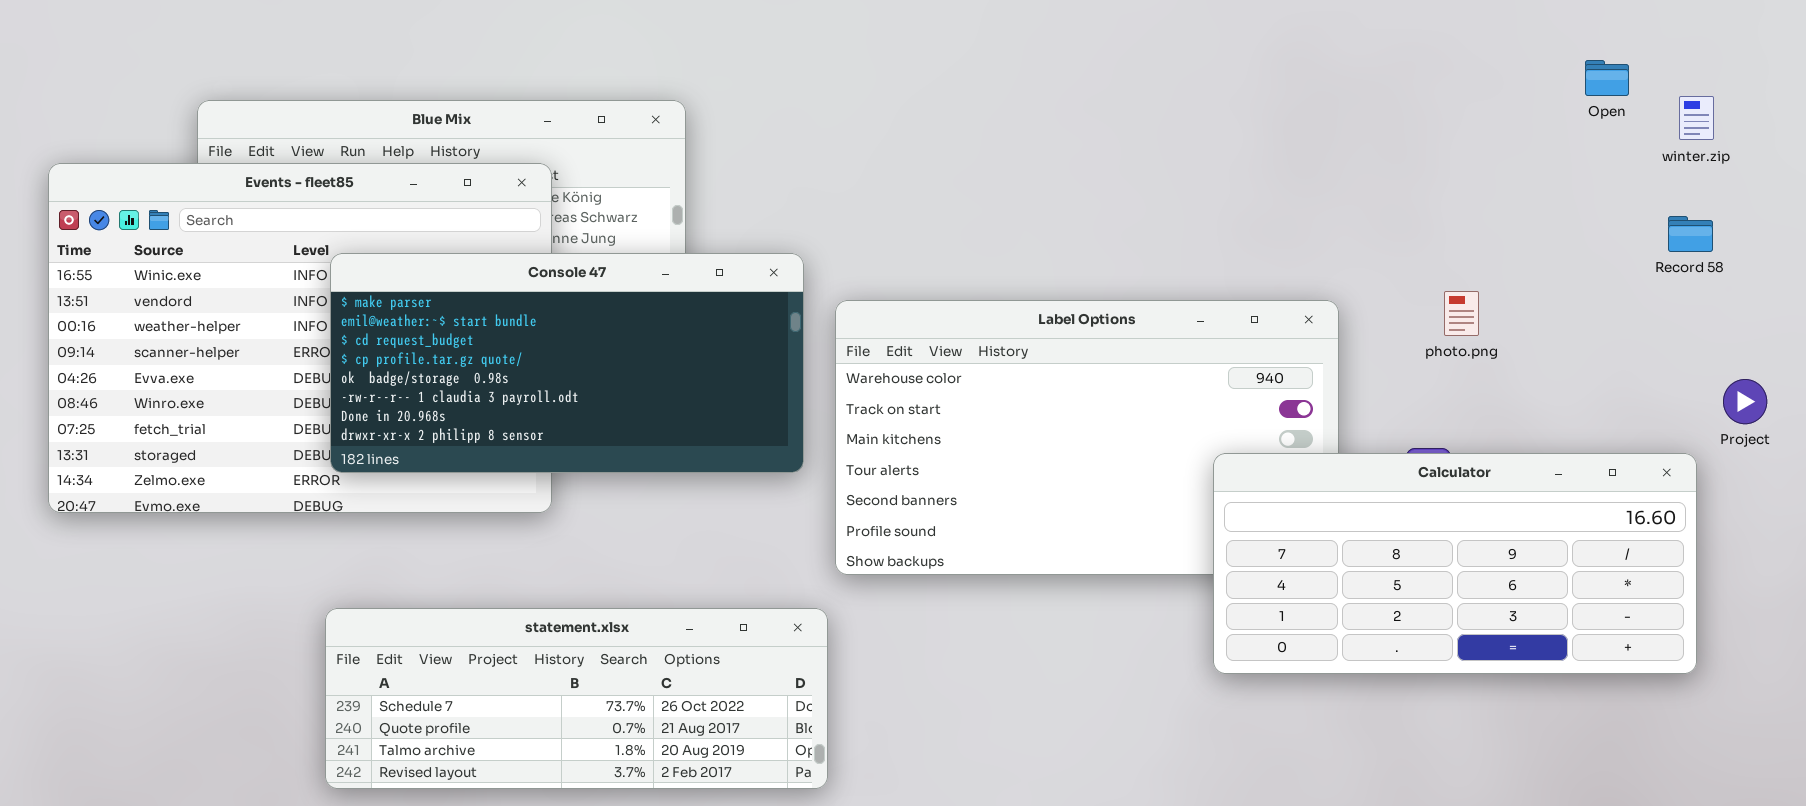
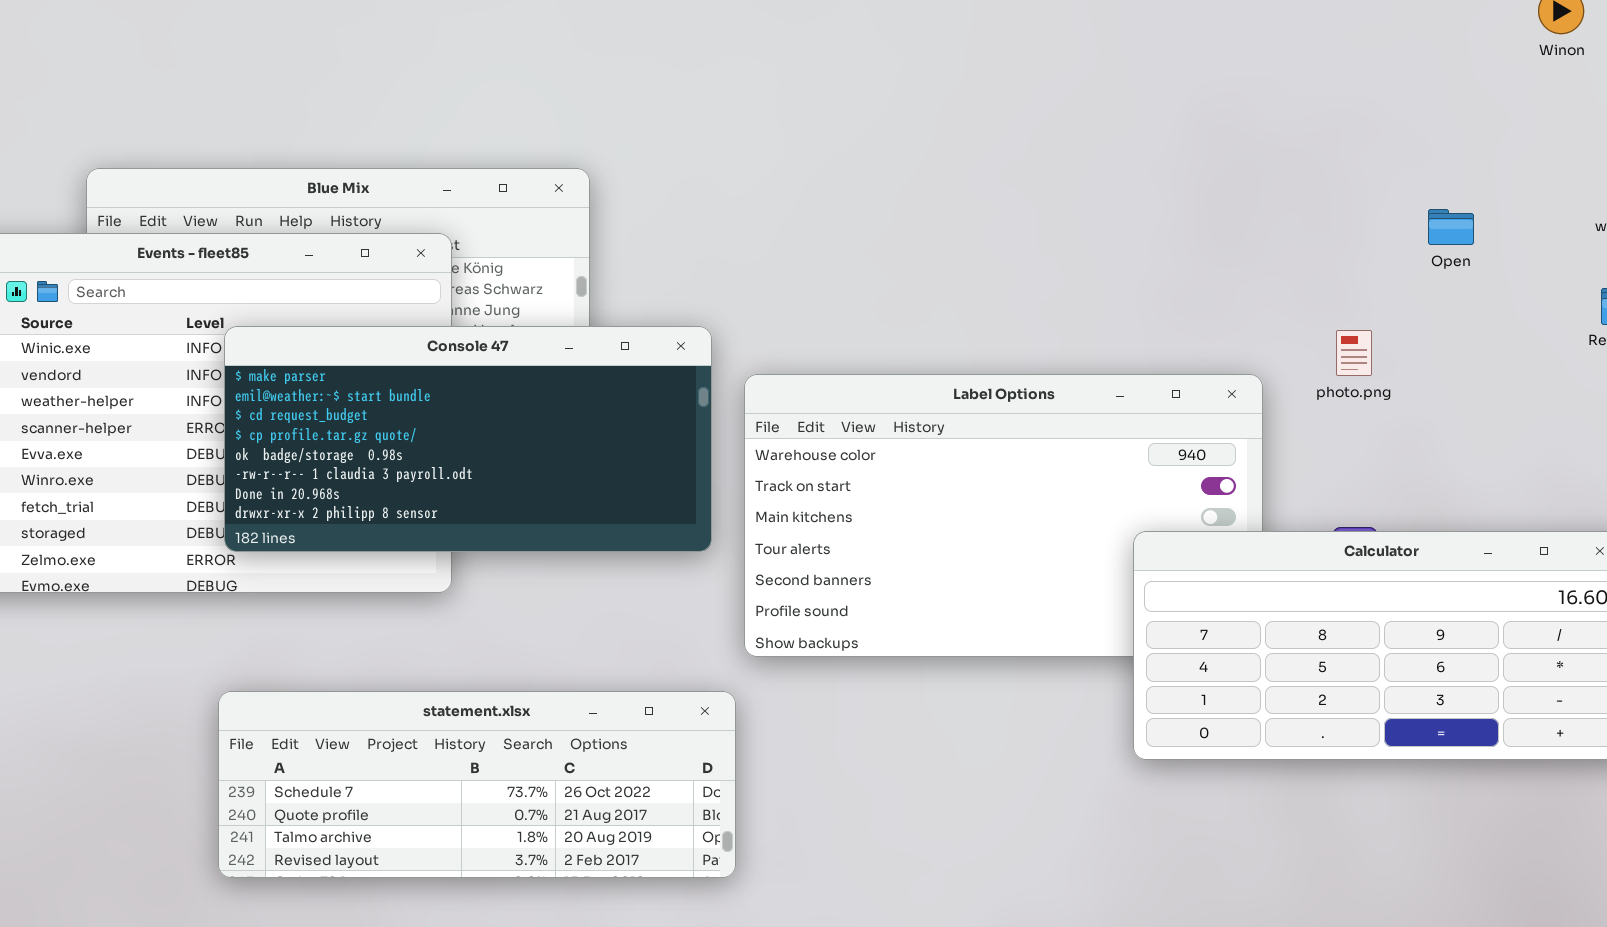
Open: [1585,60,1629,96] -> [1428,209,1474,245], moved
photo.png: [1444,291,1479,336] -> [1336,330,1372,376], moved

